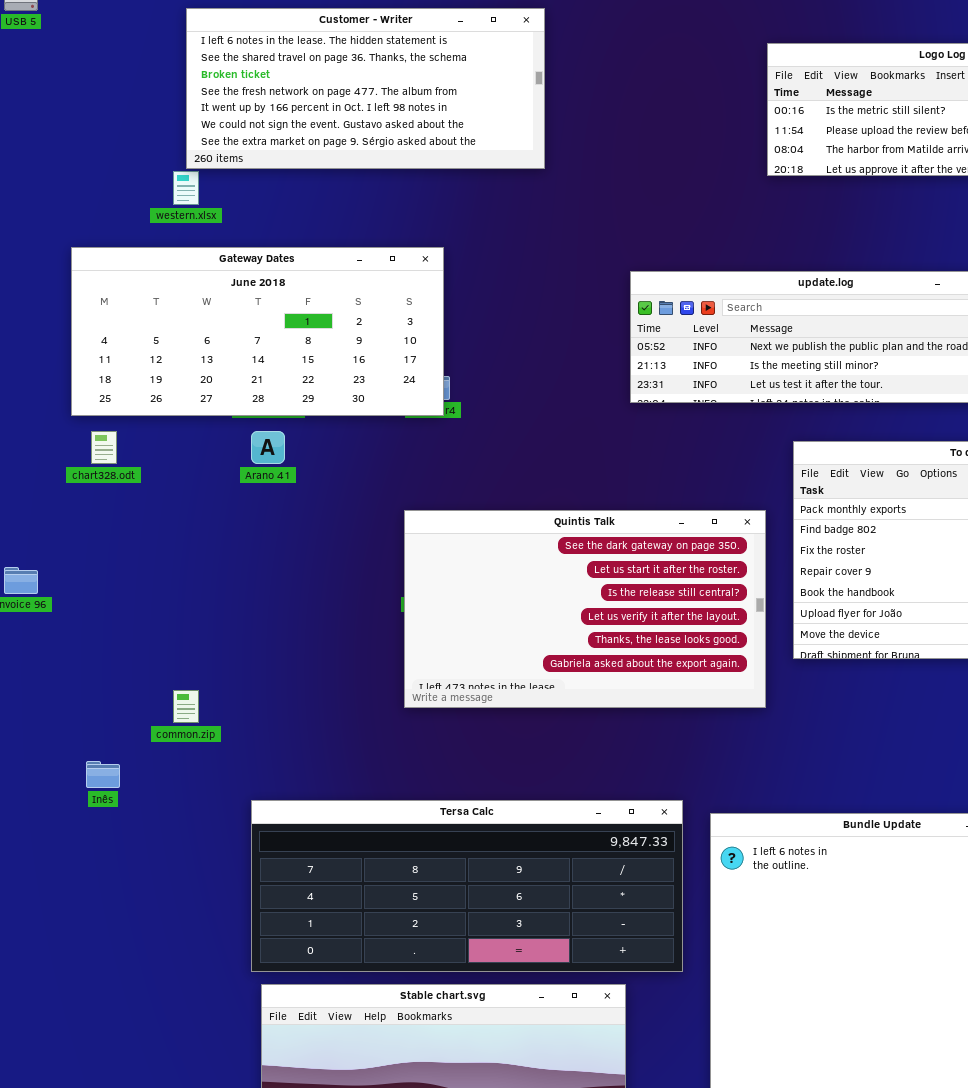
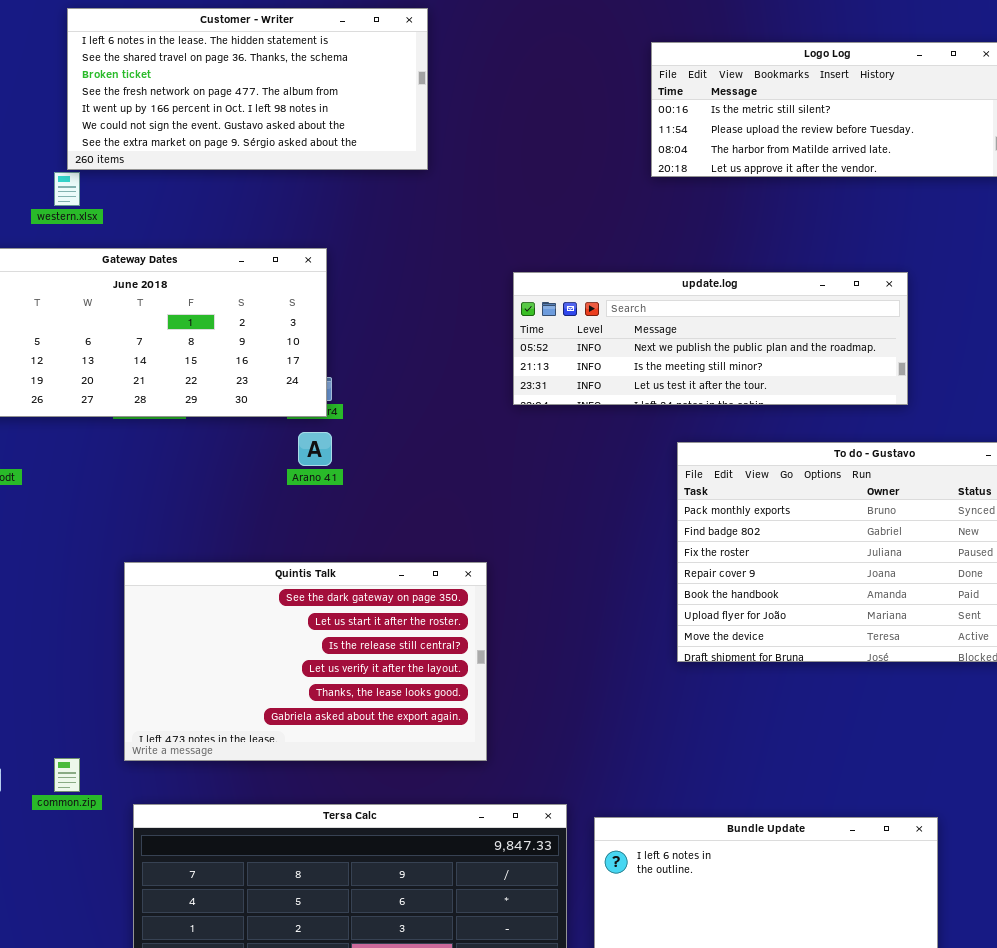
Arano 41: [251,431,285,464] -> [298,432,332,466], moved
Quintis Talk: [404,510,766,708] -> [124,562,487,761], moved
common.zip: [173,690,199,723] -> [54,758,80,792], moved

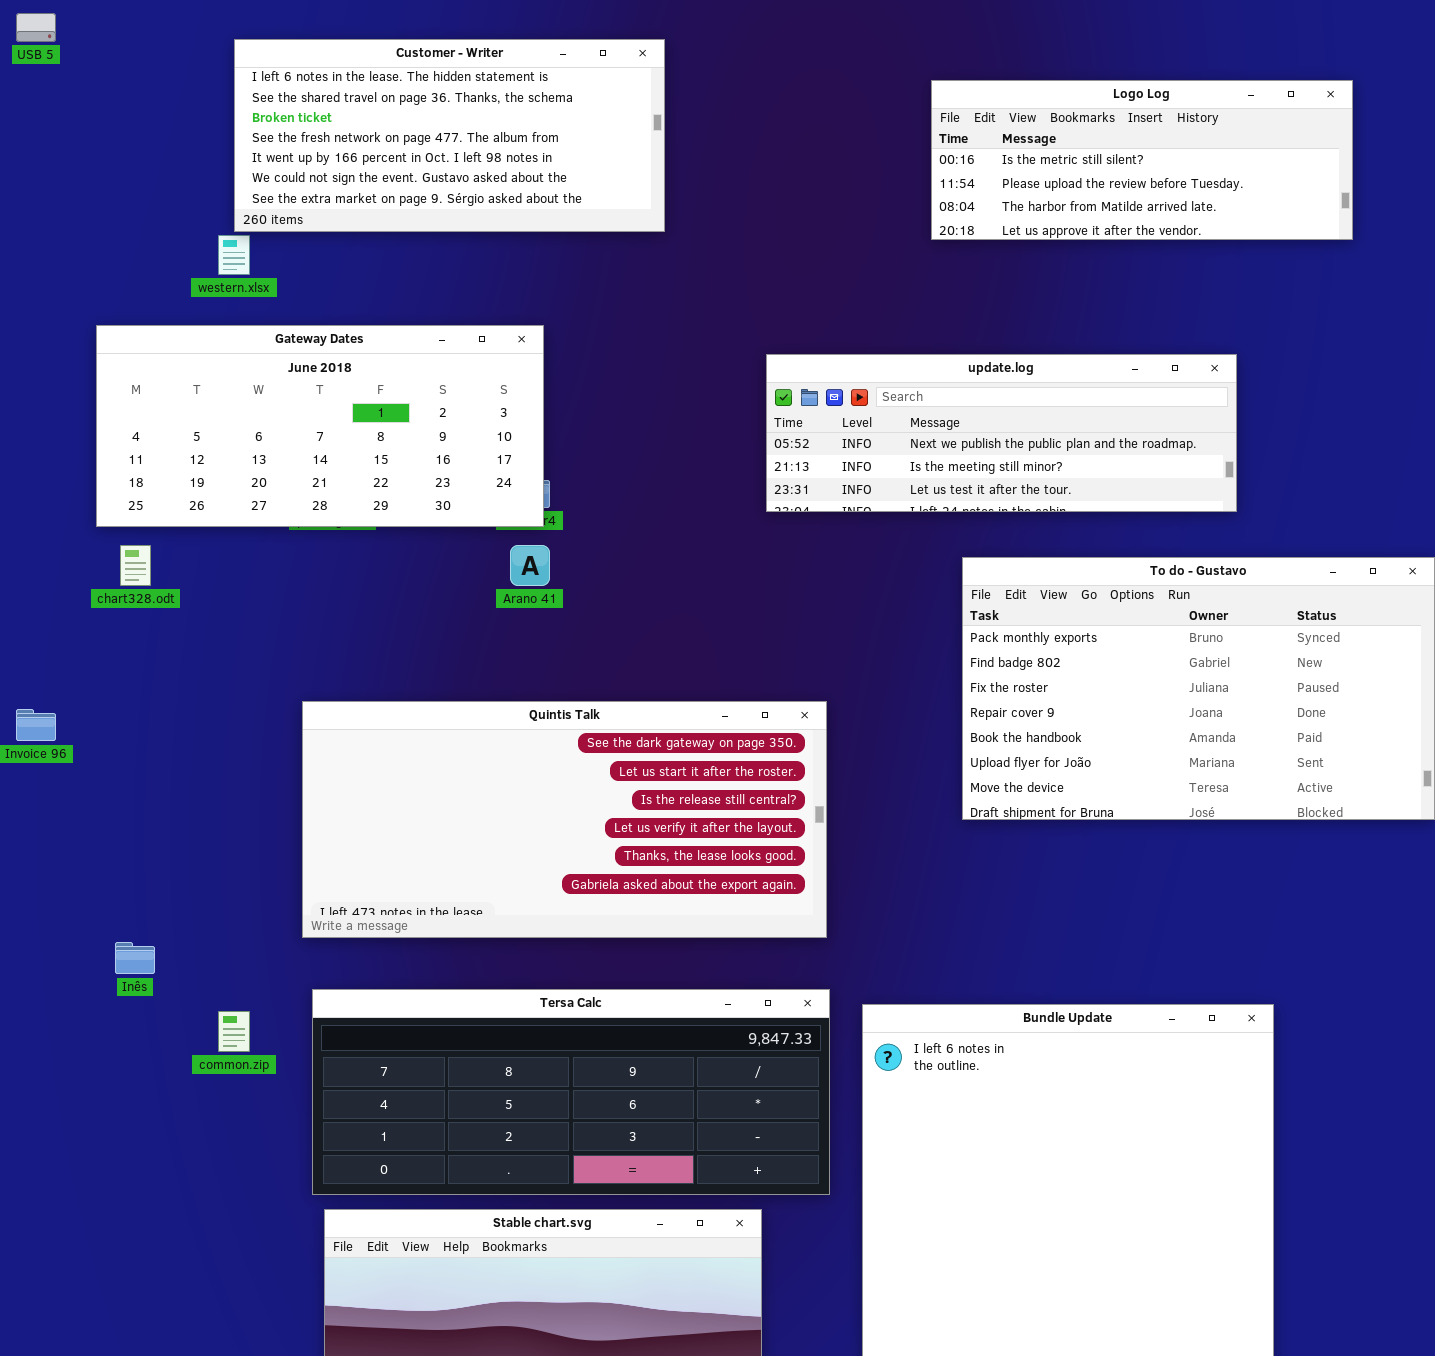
Quintis Talk: [124,562,487,761] -> [302,701,827,938], resized
common.zip: [54,758,80,792] -> [218,1011,250,1052], moved

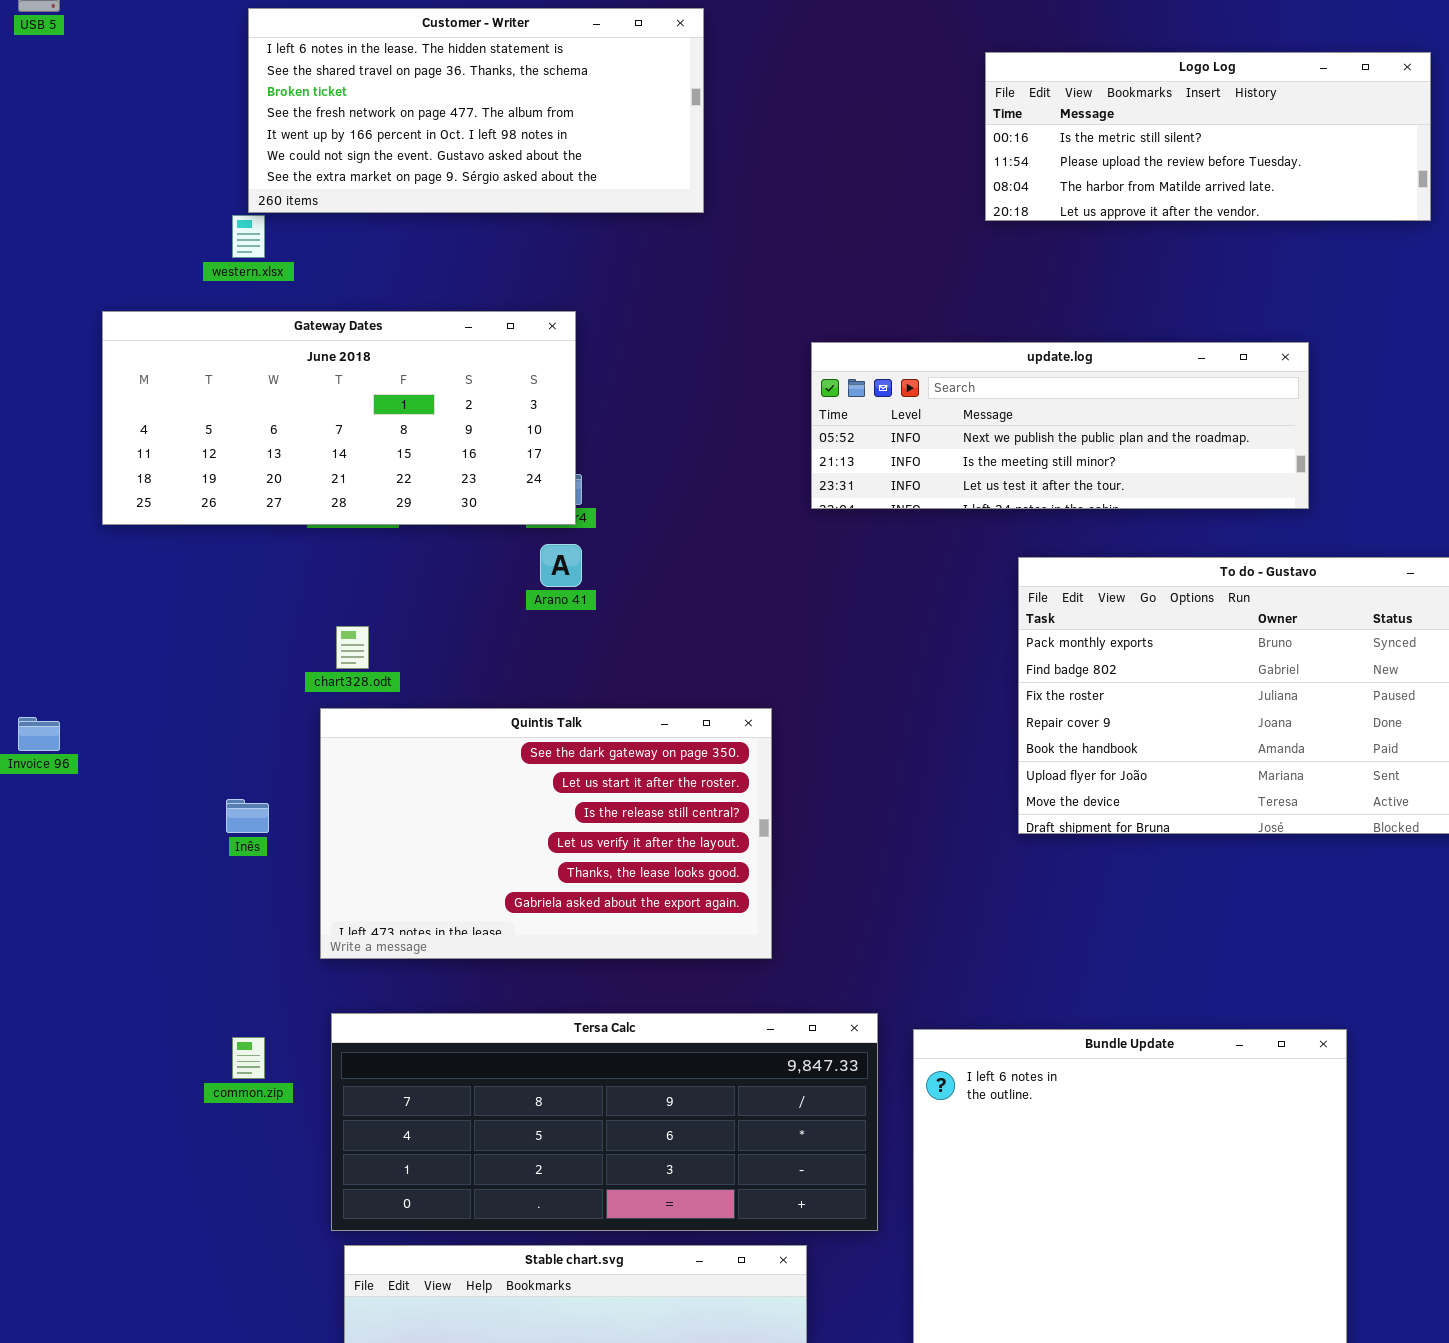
chart328.odt: [120,545,151,586] -> [336,626,369,669], moved
Quintis Talk: [302,701,827,938] -> [320,708,772,959], resized
Inês: [115,942,155,974] -> [226,799,269,833], moved

